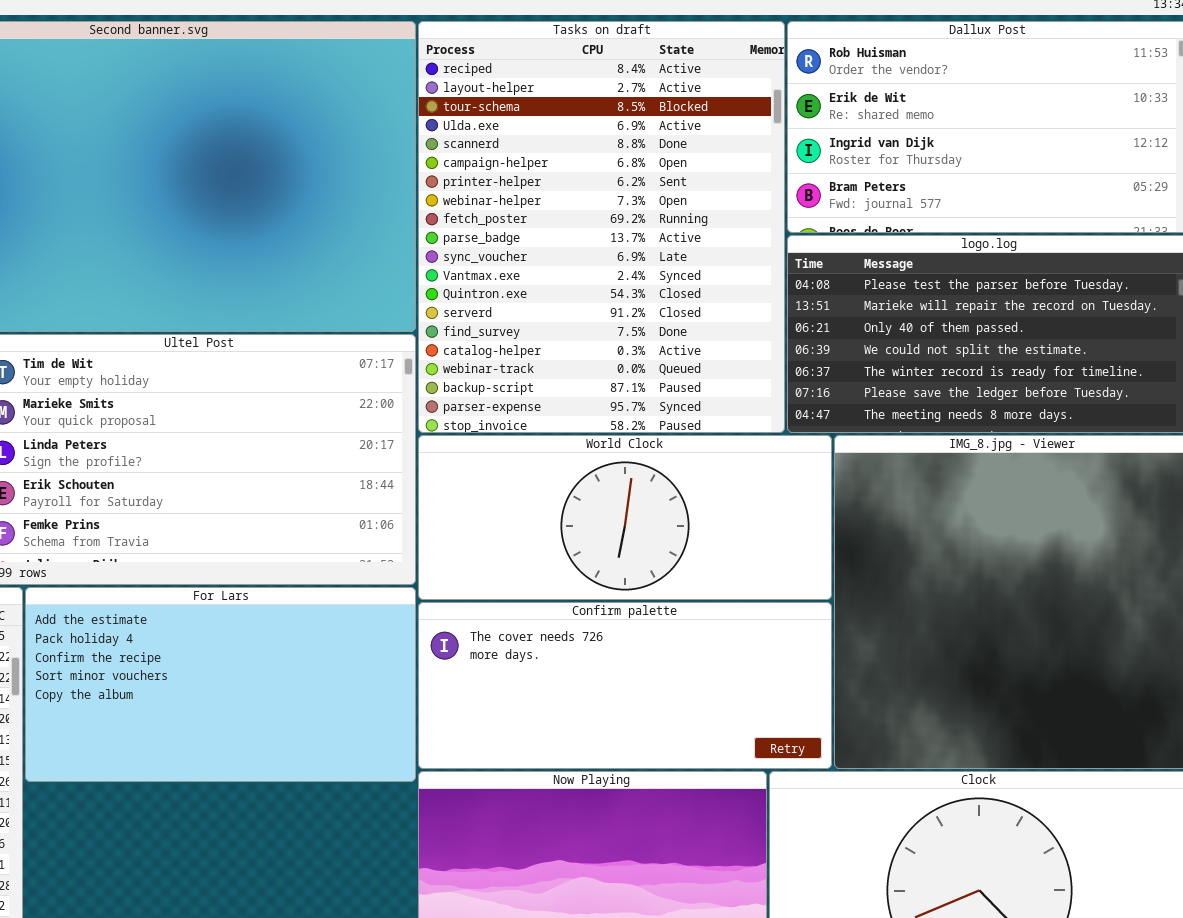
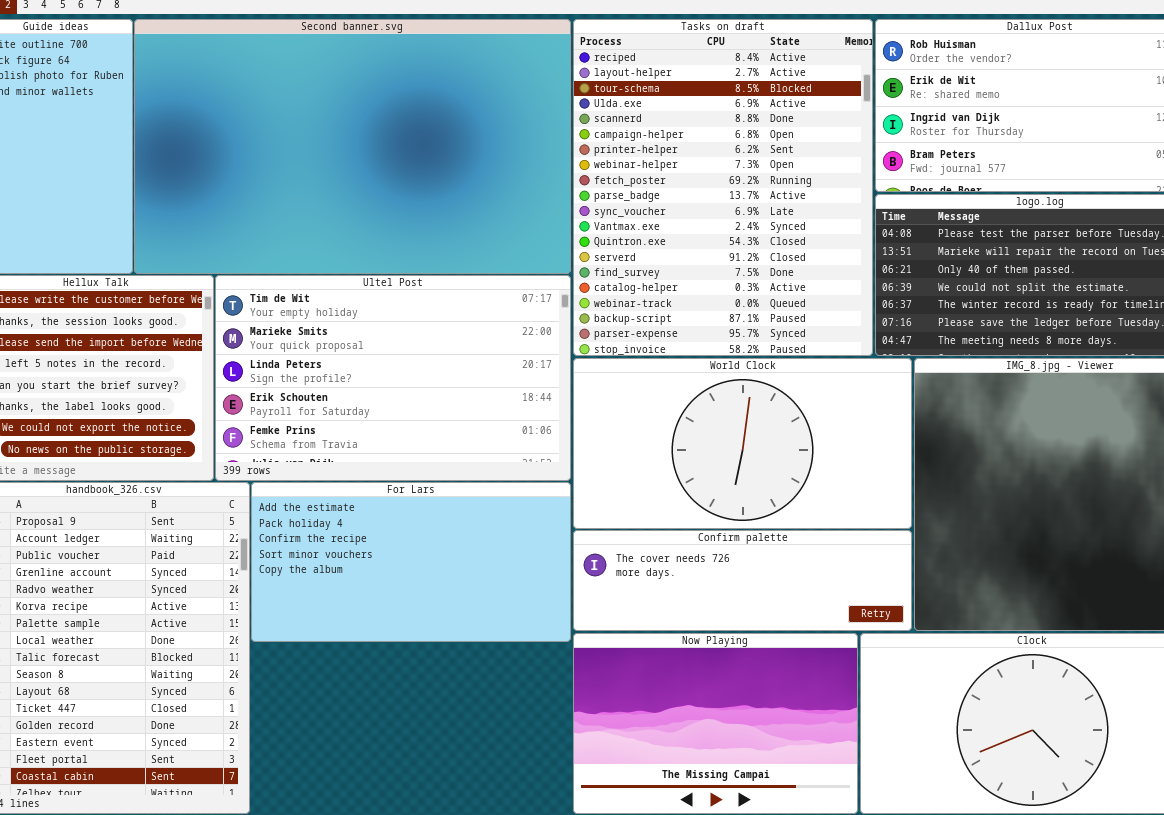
World Clock: [418,435,832,600] -> [573,358,912,529], resized
Confirm palette: [418,602,832,769] -> [573,530,912,631], resized

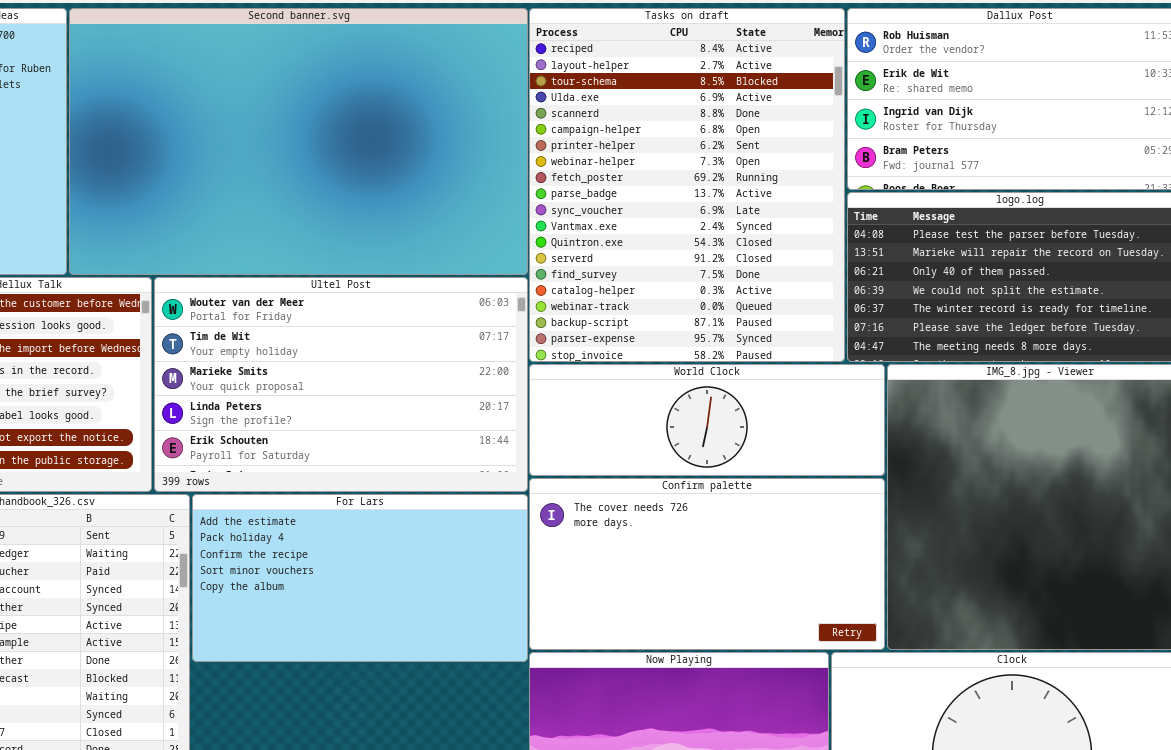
Ultel Post: [215,275,571,481] -> [154,277,528,492], scrolled up 1 row
World Clock: [573,358,912,529] -> [529,364,885,476], resized
Confirm palette: [573,530,912,631] -> [529,478,885,650], resized

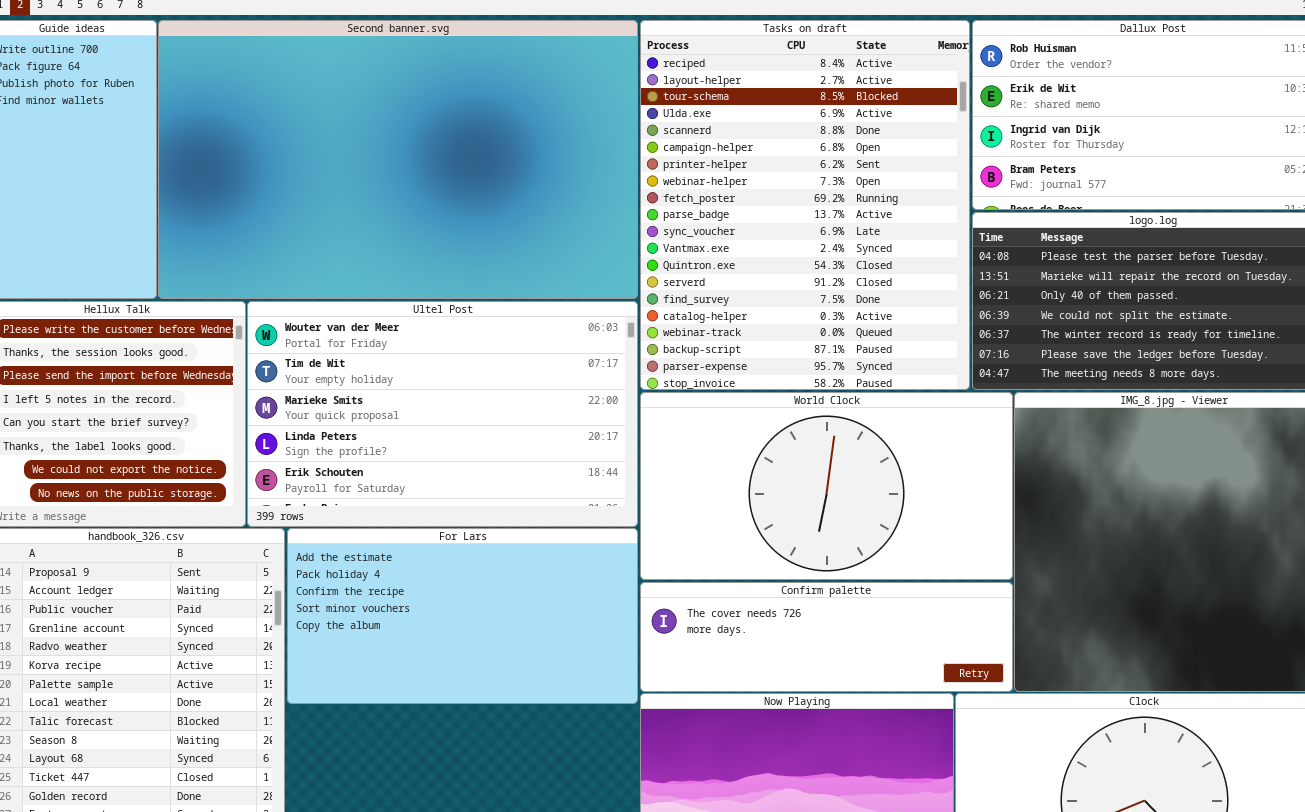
World Clock: [529,364,885,476] -> [640,392,1013,580], resized
Confirm palette: [529,478,885,650] -> [640,582,1013,692], resized

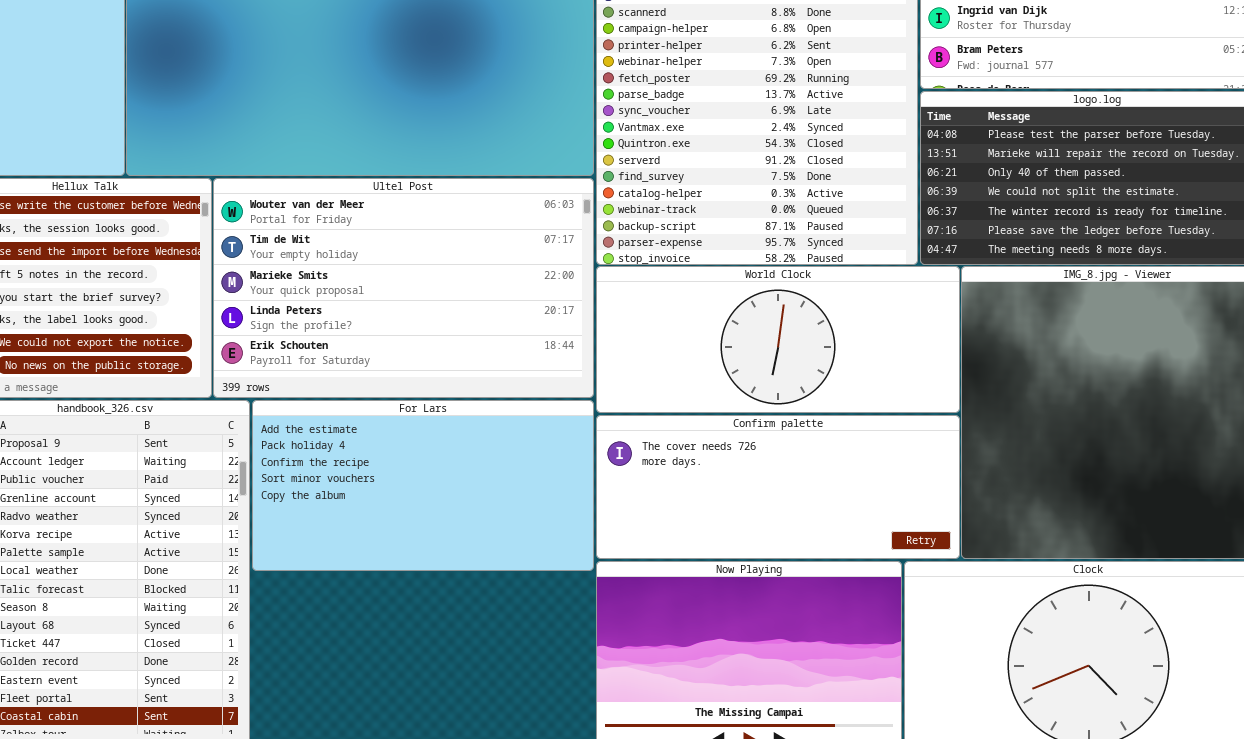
World Clock: [640,392,1013,580] -> [596,266,960,413], resized
Confirm palette: [640,582,1013,692] -> [596,415,960,559], resized

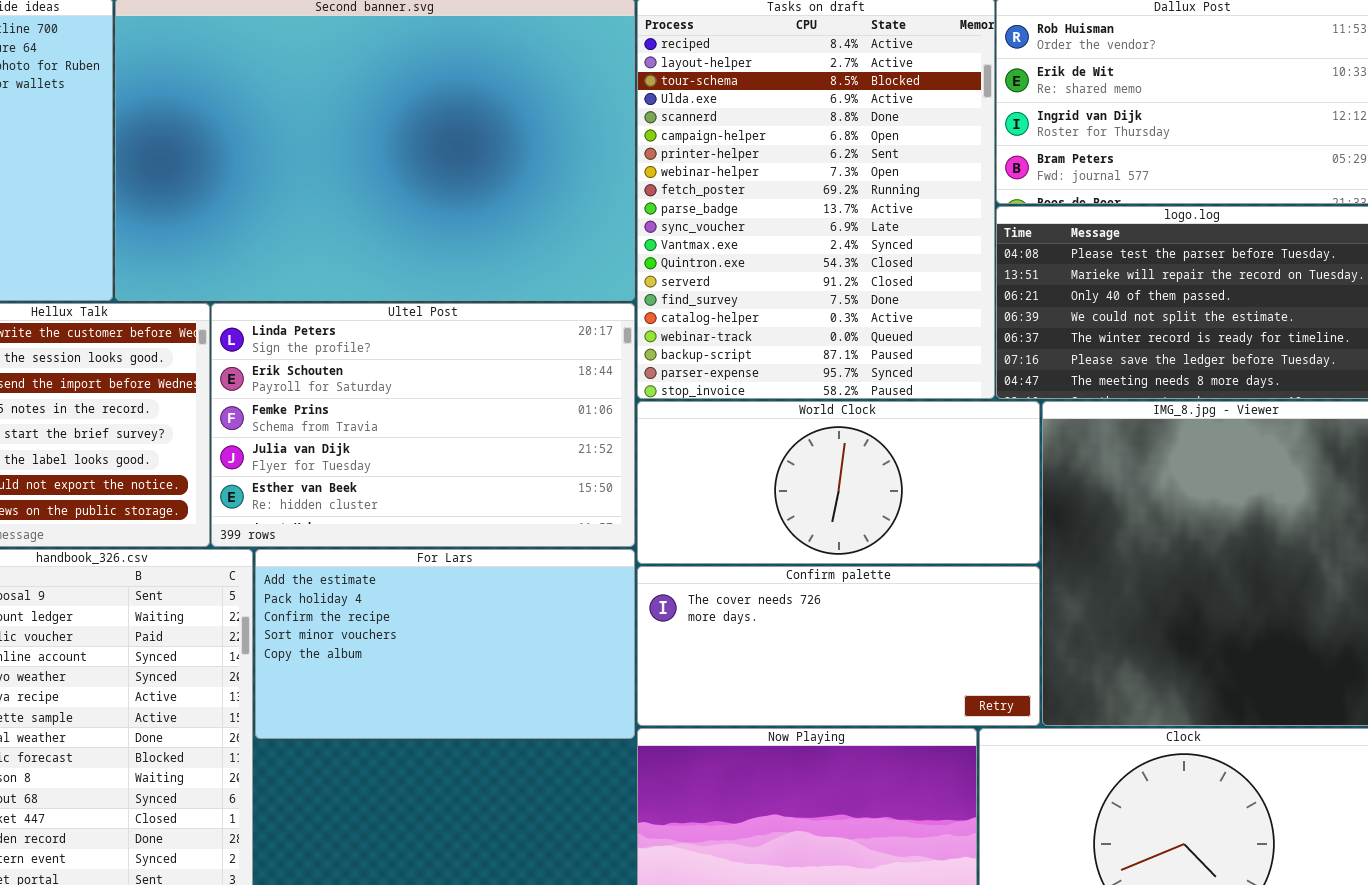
Ultel Post: [213,178,594,398] -> [211,303,635,547], scrolled down 3 rows

